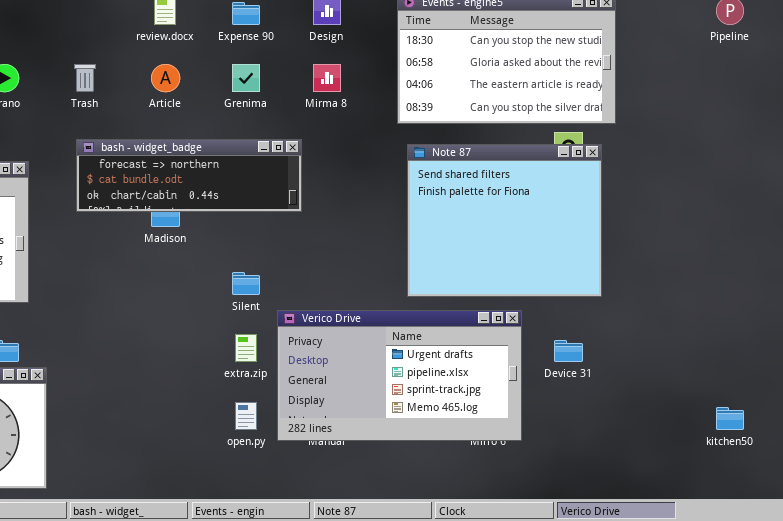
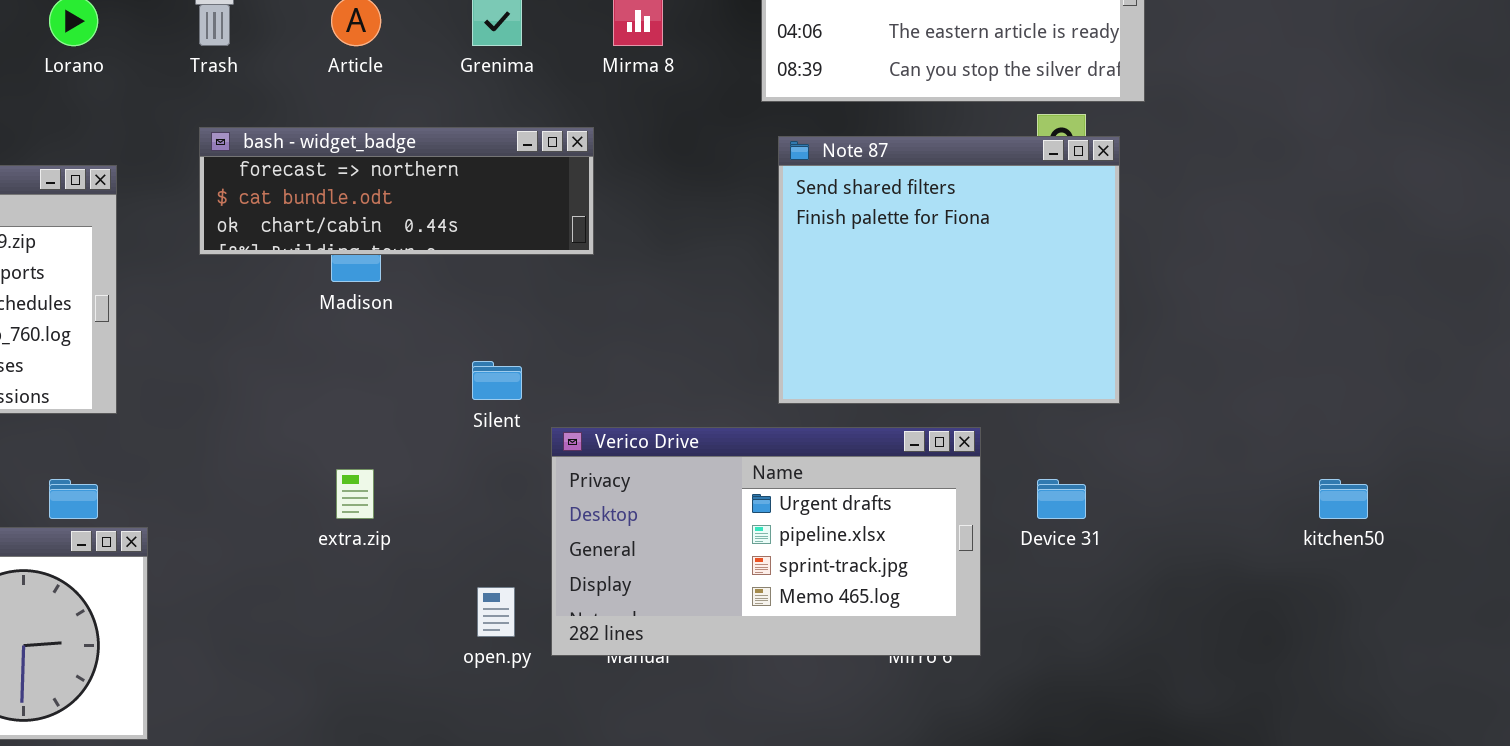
extra.zip: [235,334,257,362] -> [336,469,374,519], moved
kitchen50: [716,407,744,430] -> [1319,479,1368,519], moved

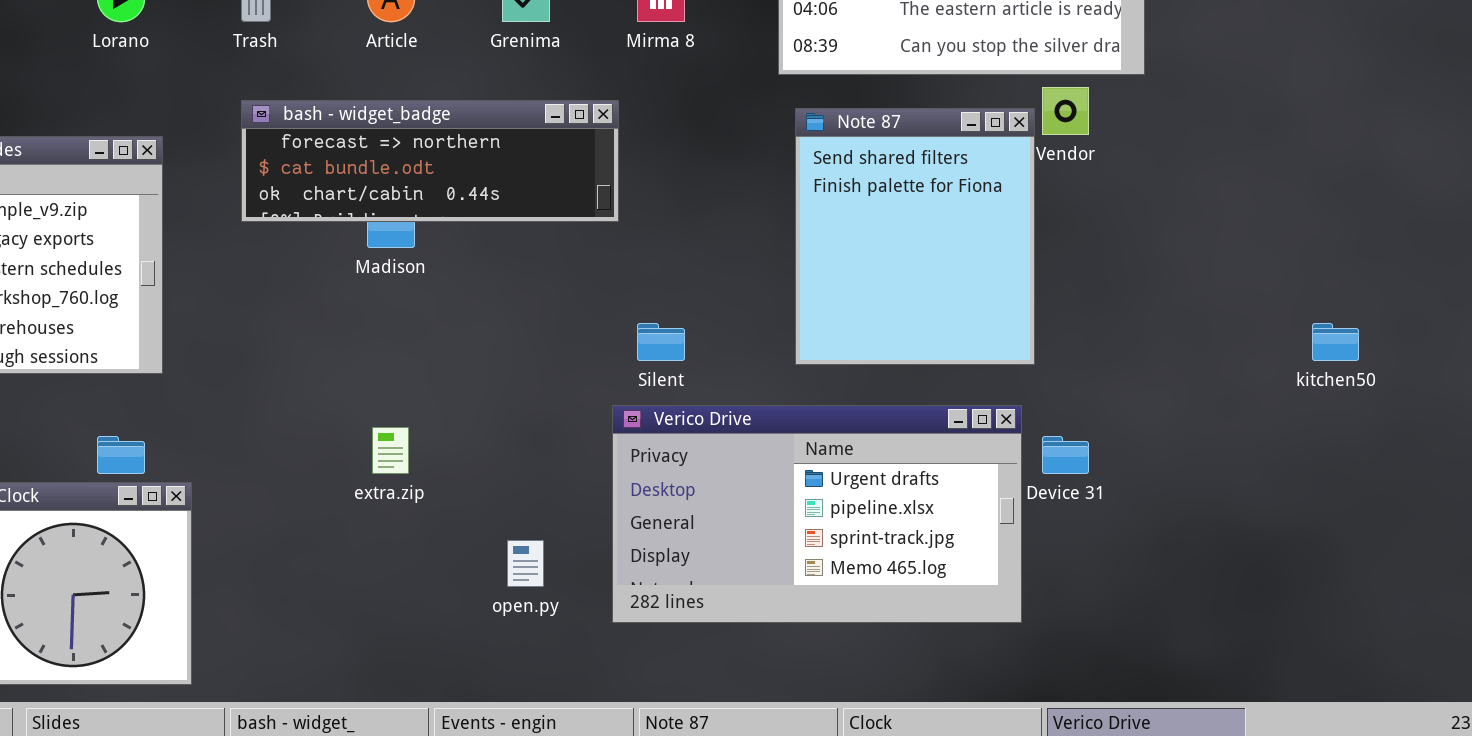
Note 87: [778,136,1120,404] -> [795,108,1035,365], resized
Silent: [472,361,522,400] -> [637,323,685,361], moved
Verico Drive: [551,427,981,656] -> [612,405,1022,623], moved
kitchen50: [1319,479,1368,519] -> [1312,323,1359,361], moved

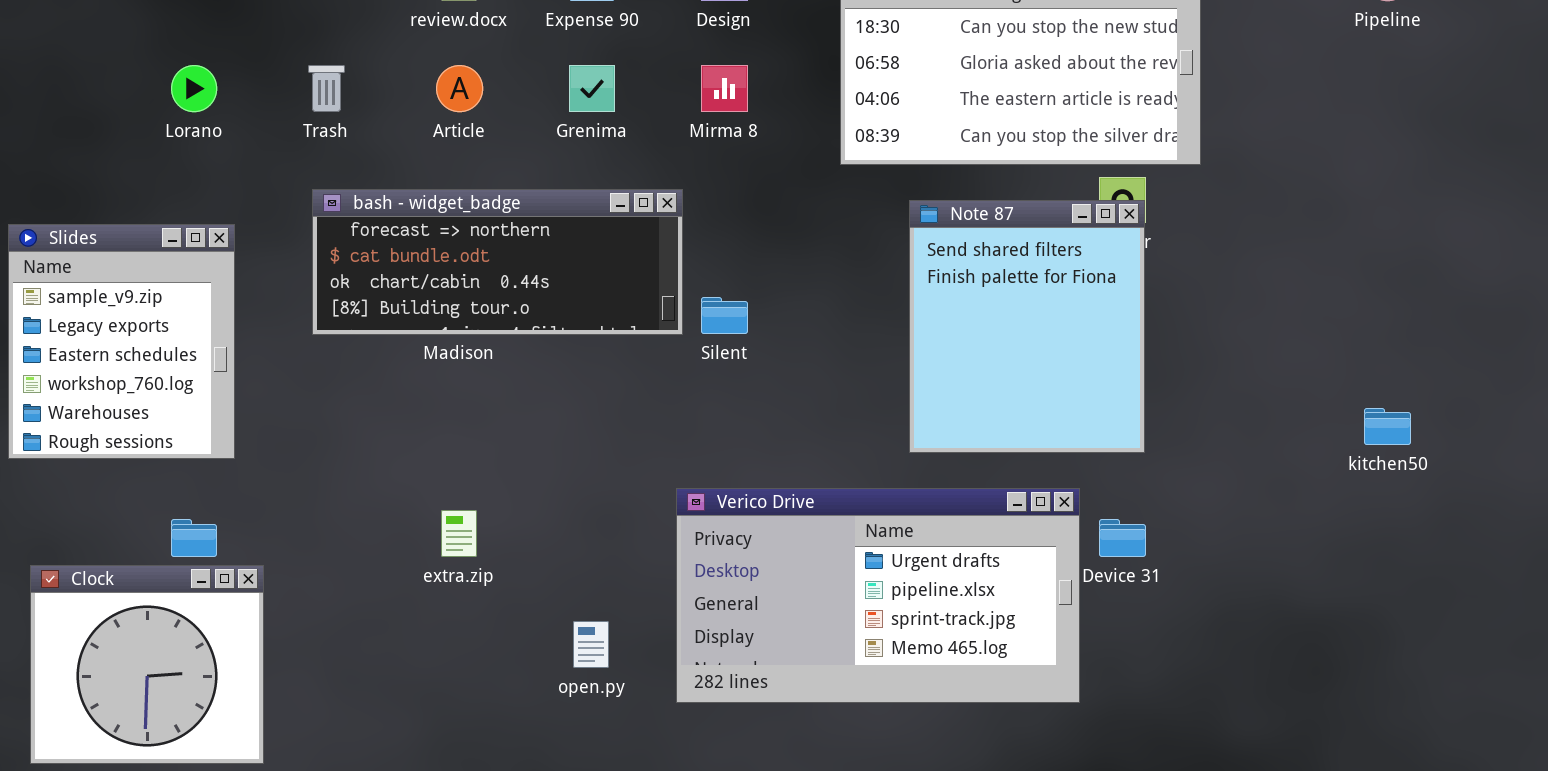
bash - widget_badge: [241,100,619,222] -> [312,189,683,335], resized
Note 87: [795,108,1035,365] -> [909,200,1145,453], moved
Silent: [637,323,685,361] -> [701,297,748,334], moved

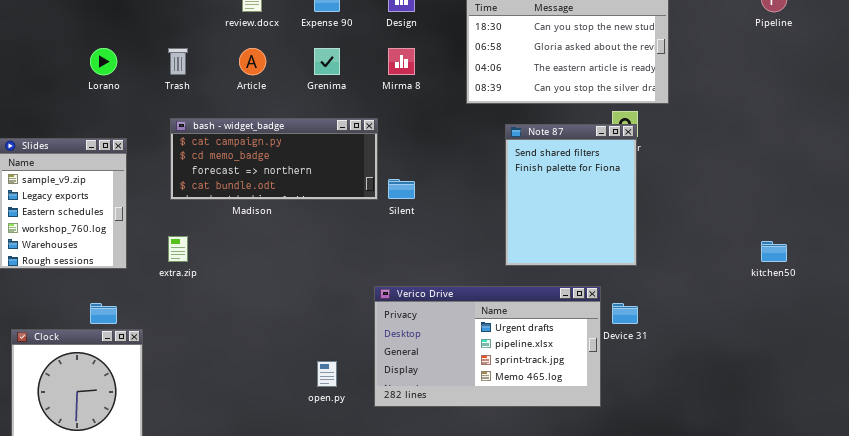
bash - widget_badge: [312,189,683,335] -> [170,118,378,200], scrolled up 2 rows
extra.zip: [441,510,477,557] -> [168,236,188,262], moved

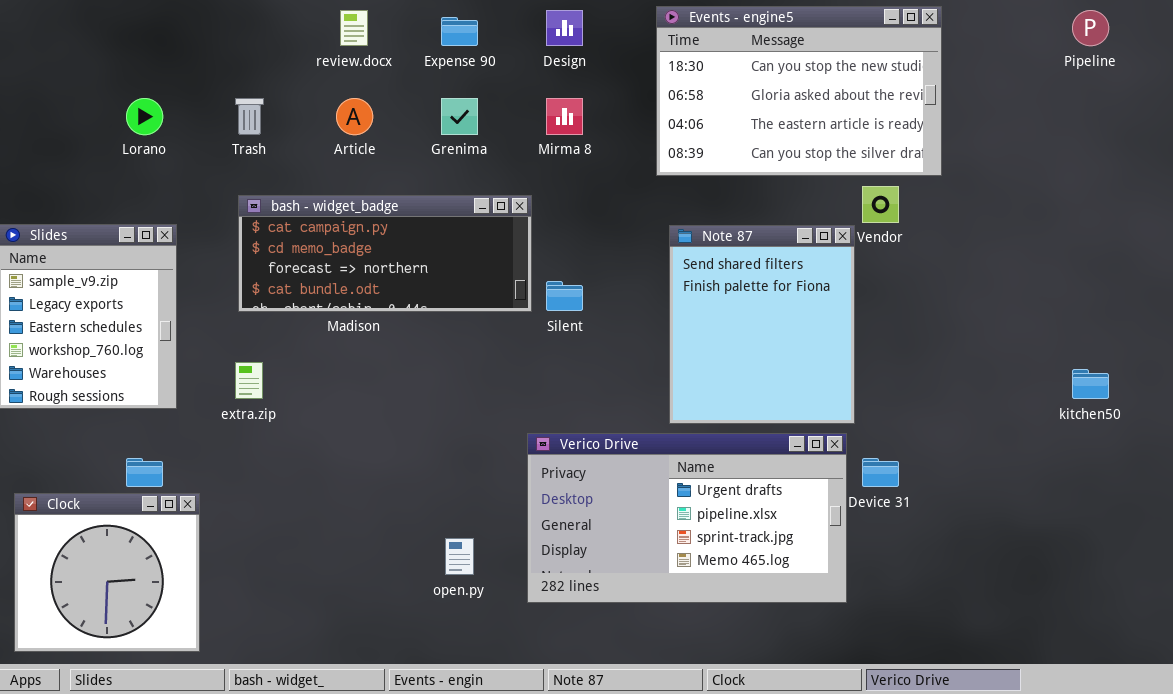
Note 87: [505,124,637,266] -> [669,225,855,424], moved

